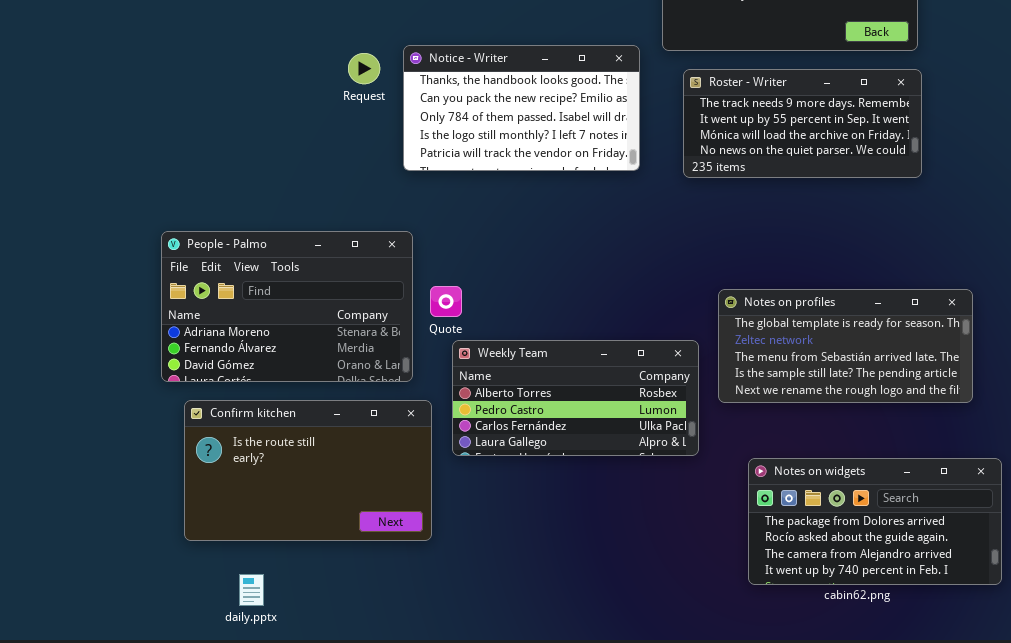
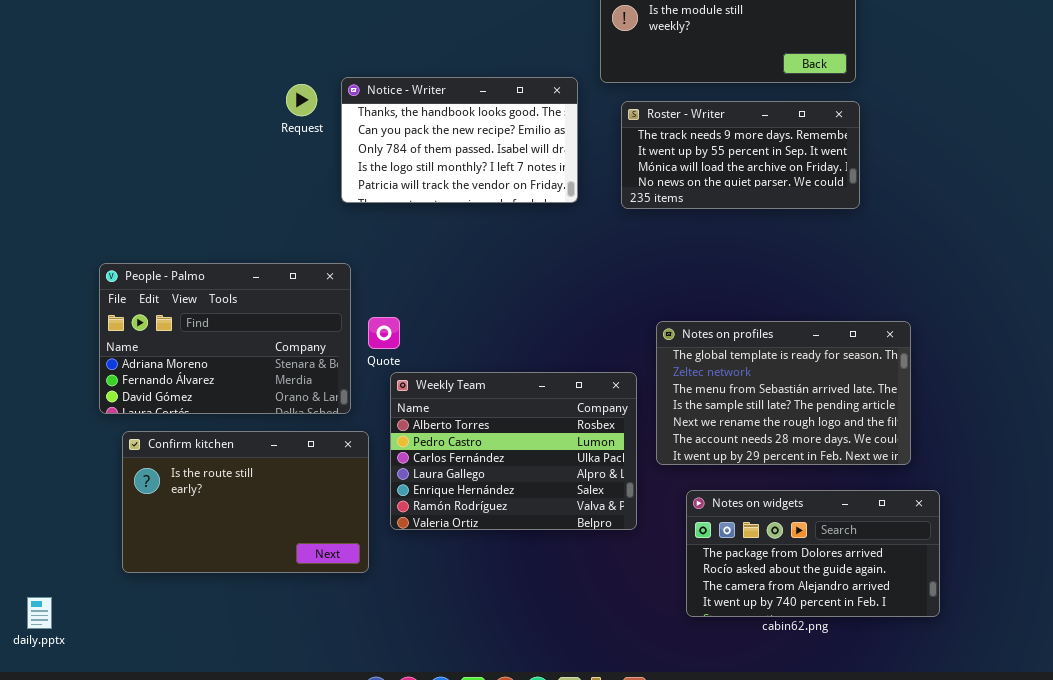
Notes on profiles: [718,289,973,403] -> [656,321,911,465], resized
Weekly Team: [452,340,699,456] -> [390,372,637,530], resized
daily.pptx: [239,574,264,606] -> [27,597,52,629], moved

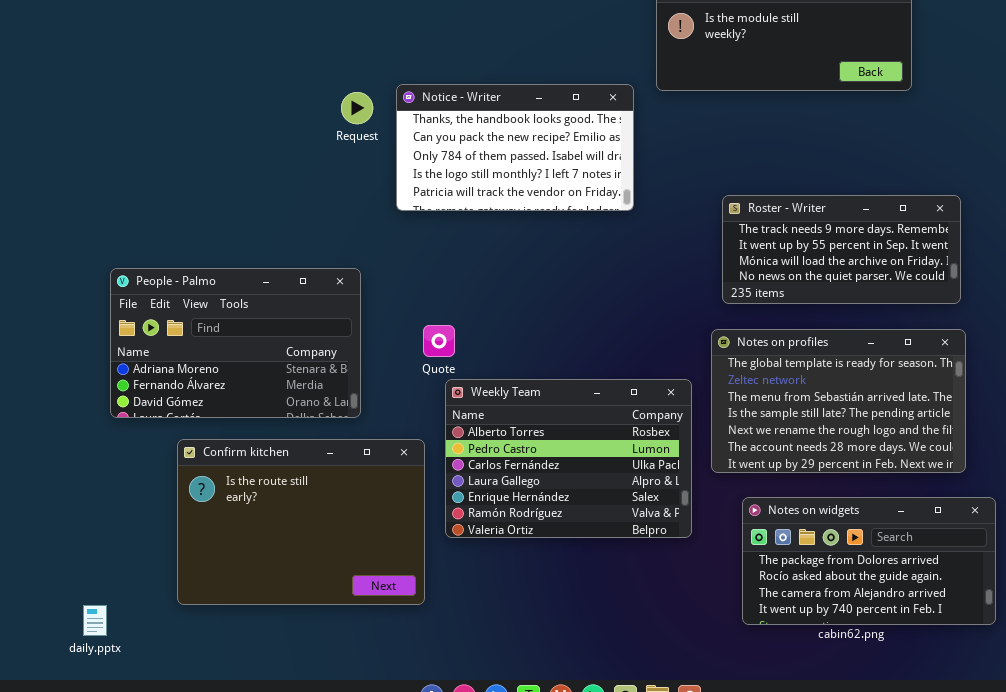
Roster - Writer: [621,101,860,209] -> [722,195,961,304], moved
People - Palmo: [99,263,351,414] -> [110,268,361,418], moved
Confirm kitchen: [122,431,369,573] -> [177,439,425,605], resized

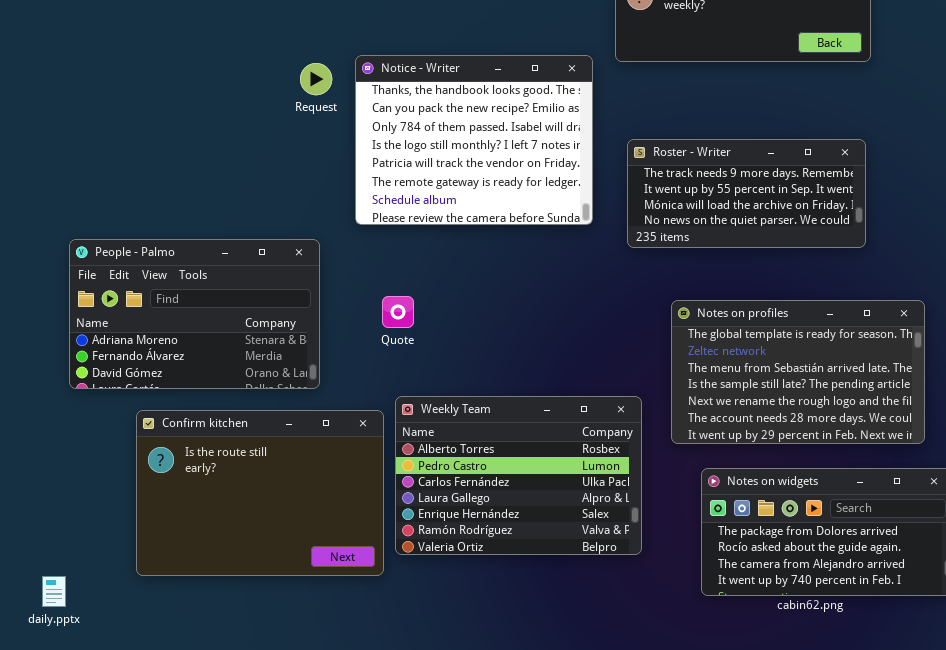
Notice - Writer: [396,84,634,211] -> [355,55,593,225], resized
Roster - Writer: [722,195,961,304] -> [627,139,866,248], moved
Weekly Team: [445,379,692,538] -> [395,396,642,555], moved

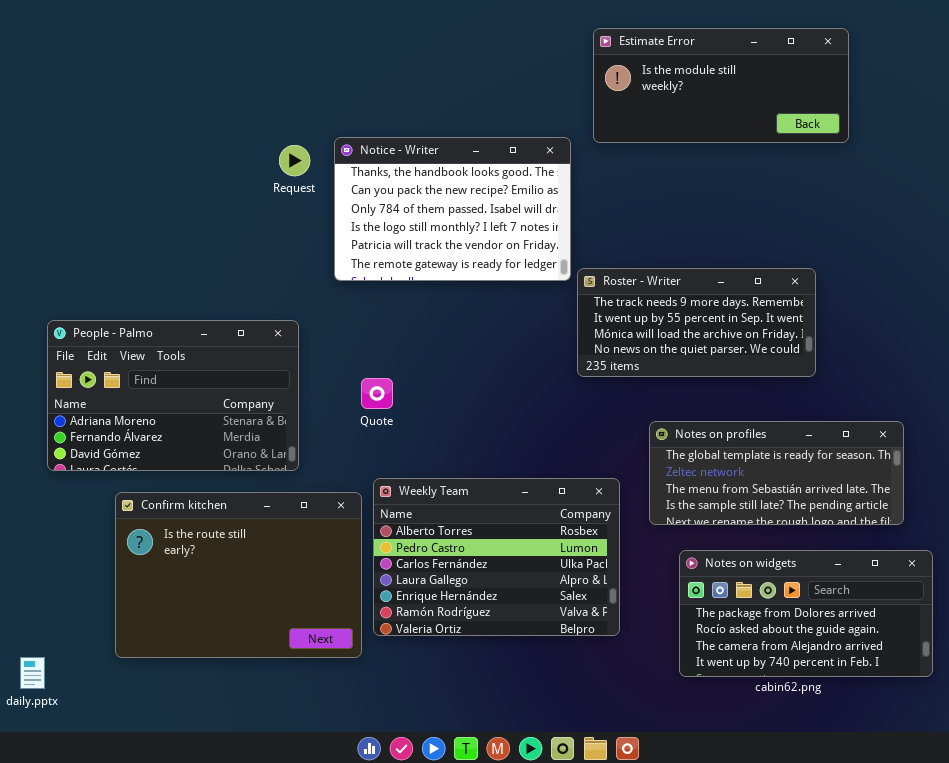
Notice - Writer: [355,55,593,225] -> [334,137,571,281], resized
Roster - Writer: [627,139,866,248] -> [577,268,816,377], moved
Notes on profiles: [671,300,925,444] -> [649,421,904,525], resized

